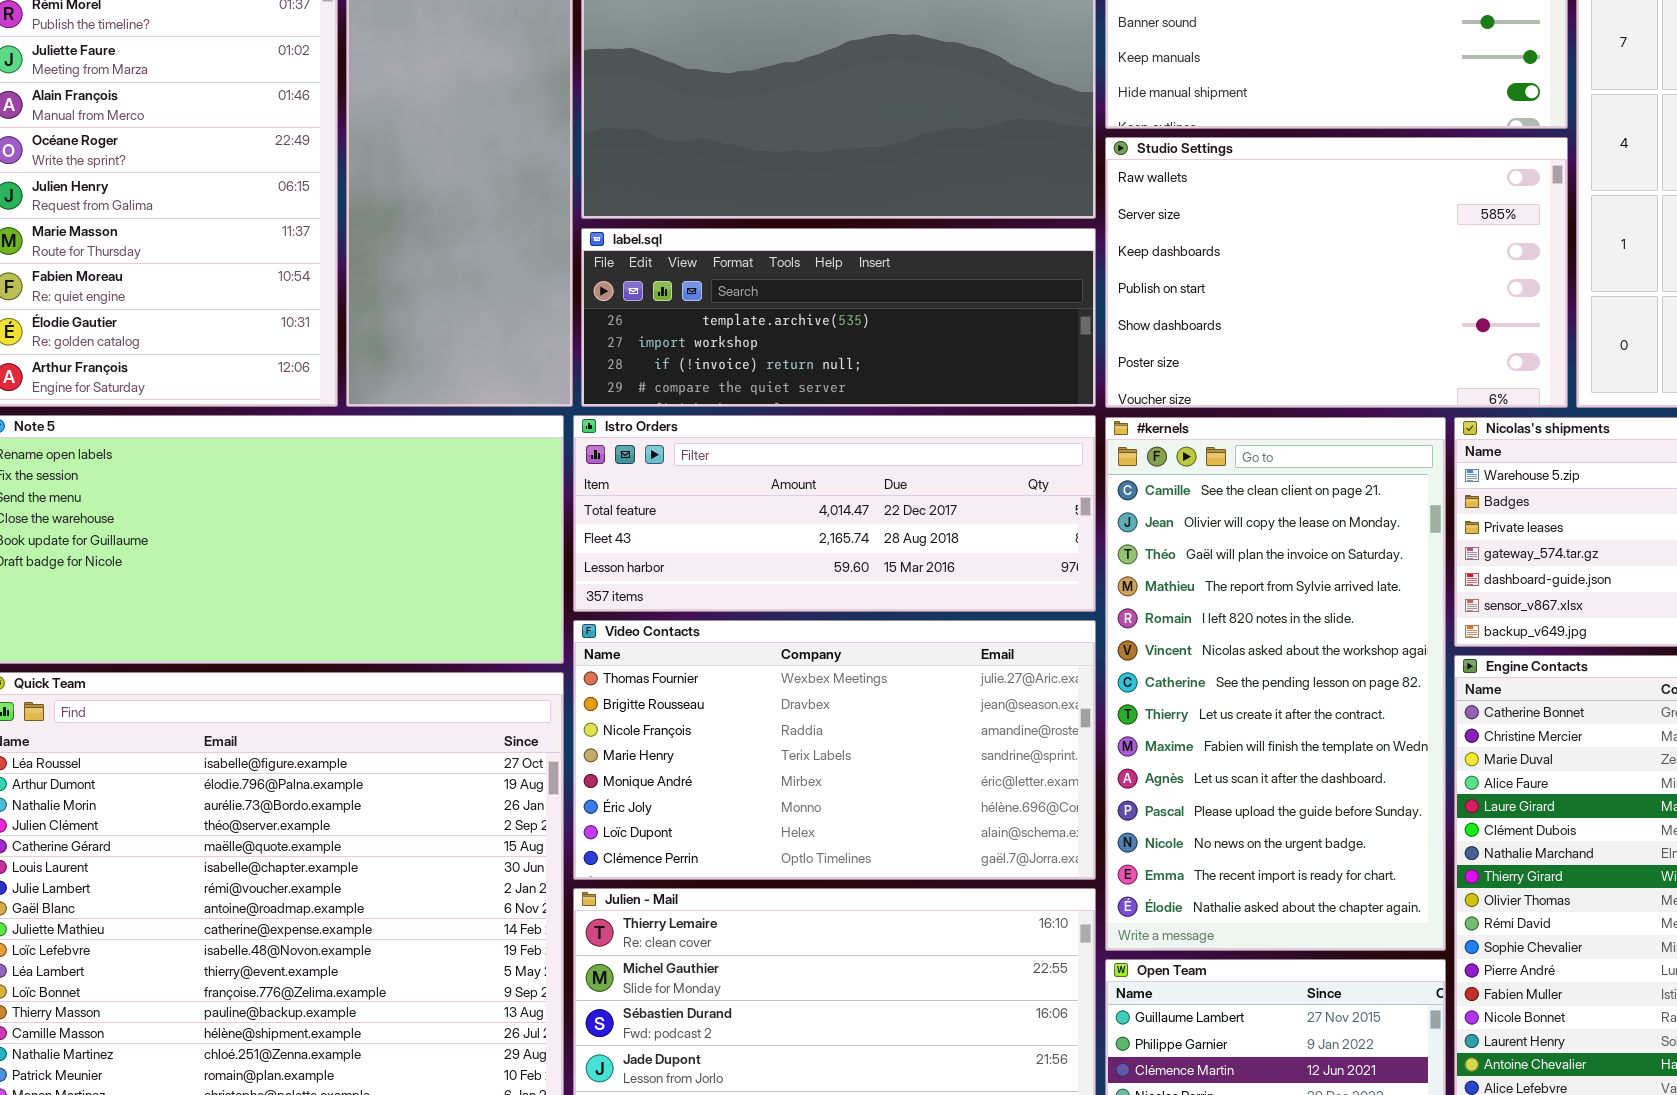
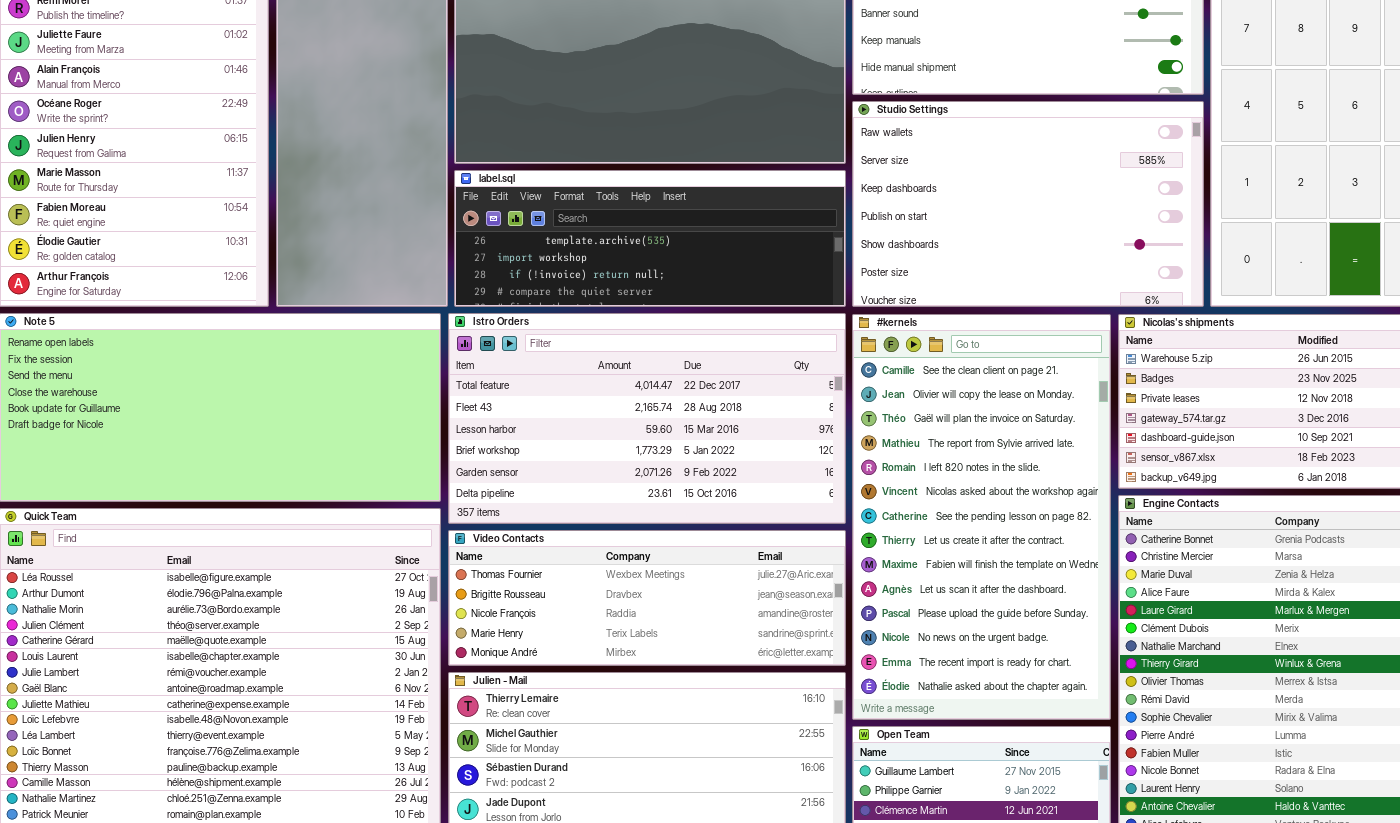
Istro Orders: [573,415,1096,612] -> [448,313,846,524], resized
Video Contacts: [573,620,1096,880] -> [448,530,846,666], resized

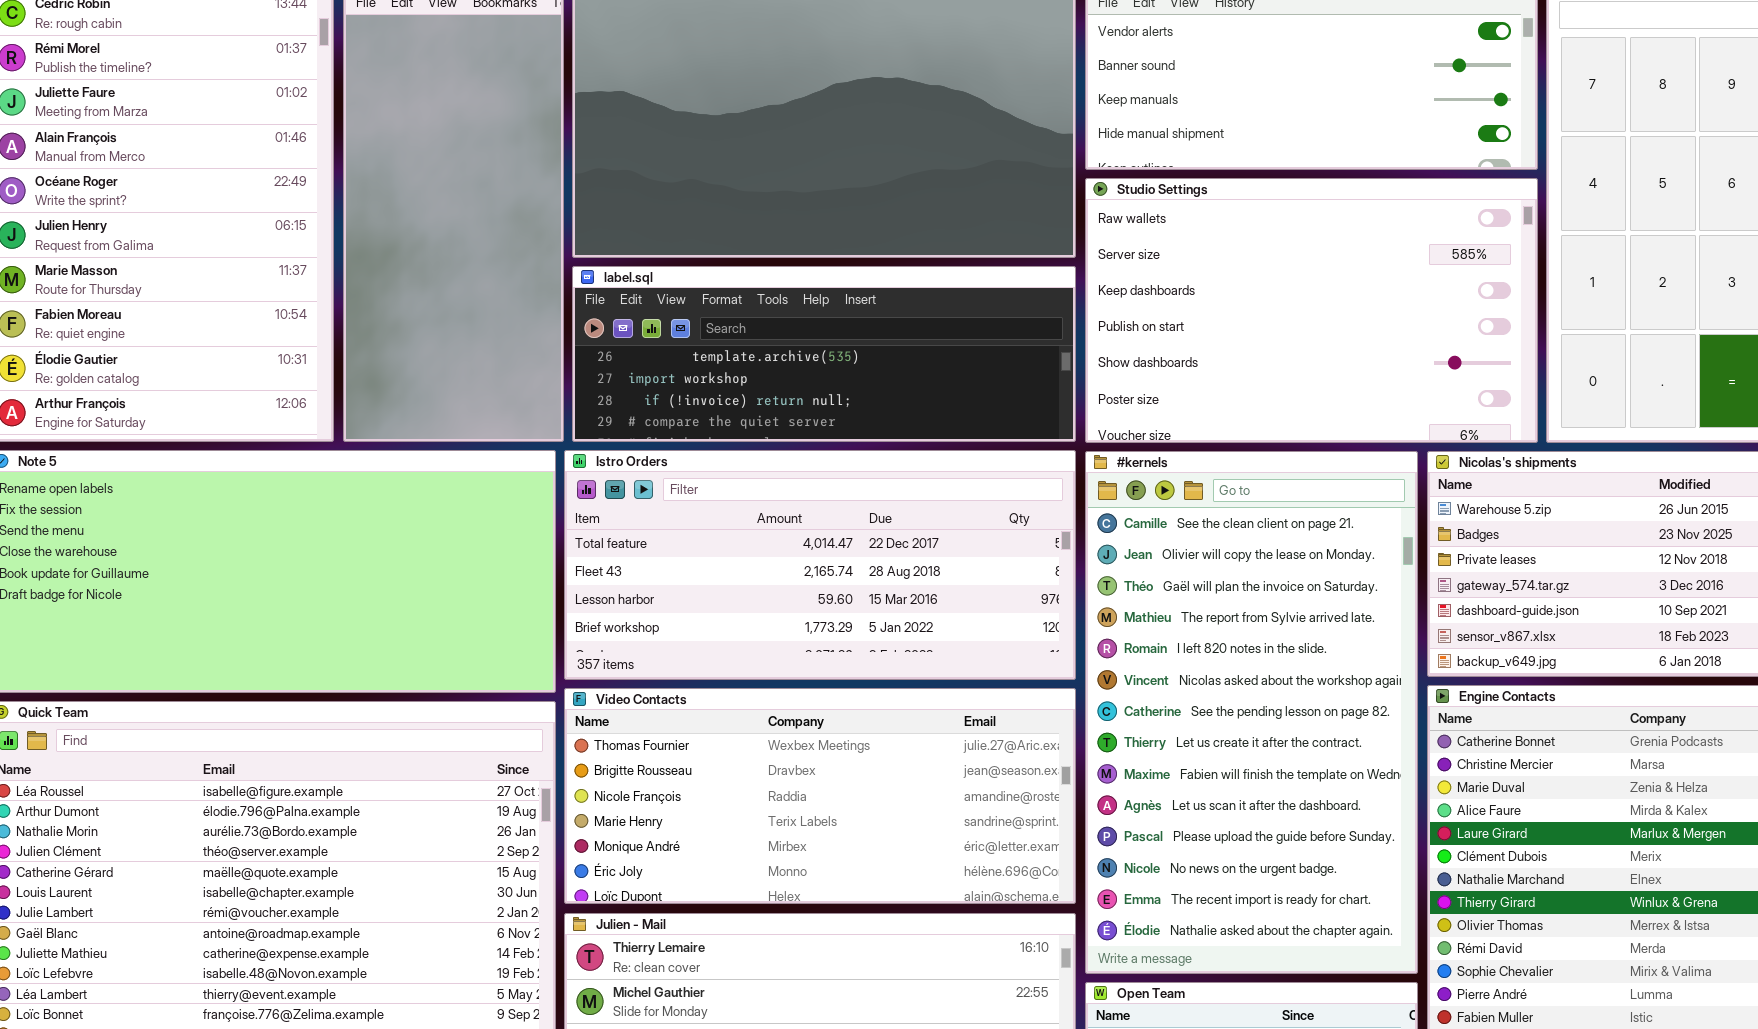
Istro Orders: [448,313,846,524] -> [564,450,1076,680], resized
Video Contacts: [448,530,846,666] -> [564,688,1076,904], resized

